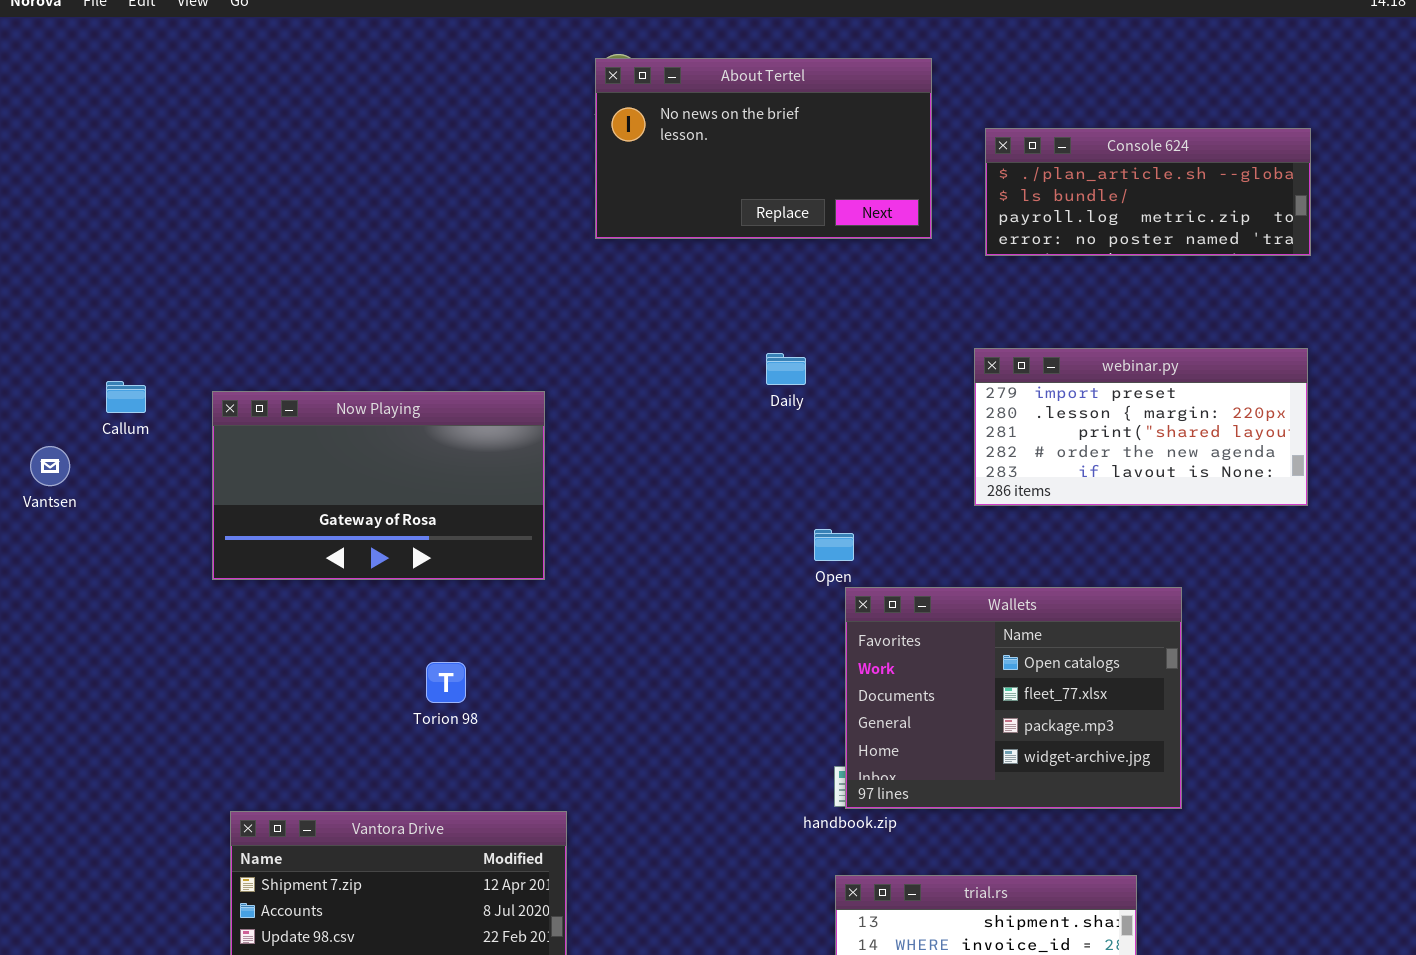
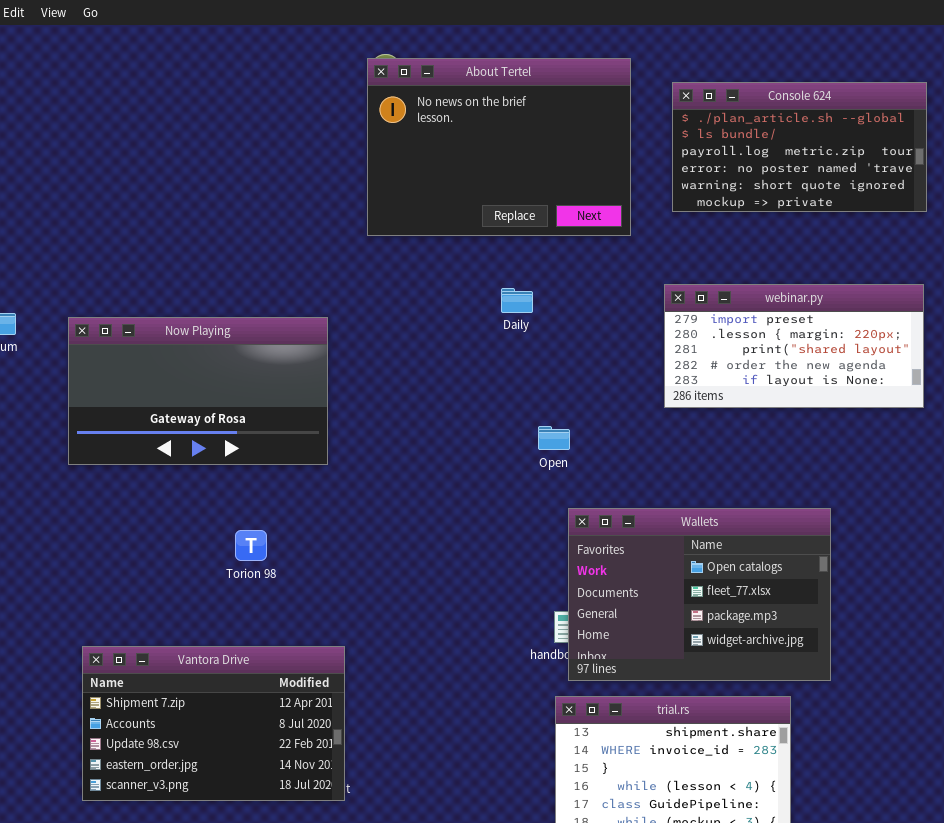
About Tertel: [595,58,932,239] -> [367,58,631,236], resized
Console 624: [985,128,1311,256] -> [672,82,927,212], resized
Wallets: [845,587,1182,809] -> [568,508,831,681], moved

